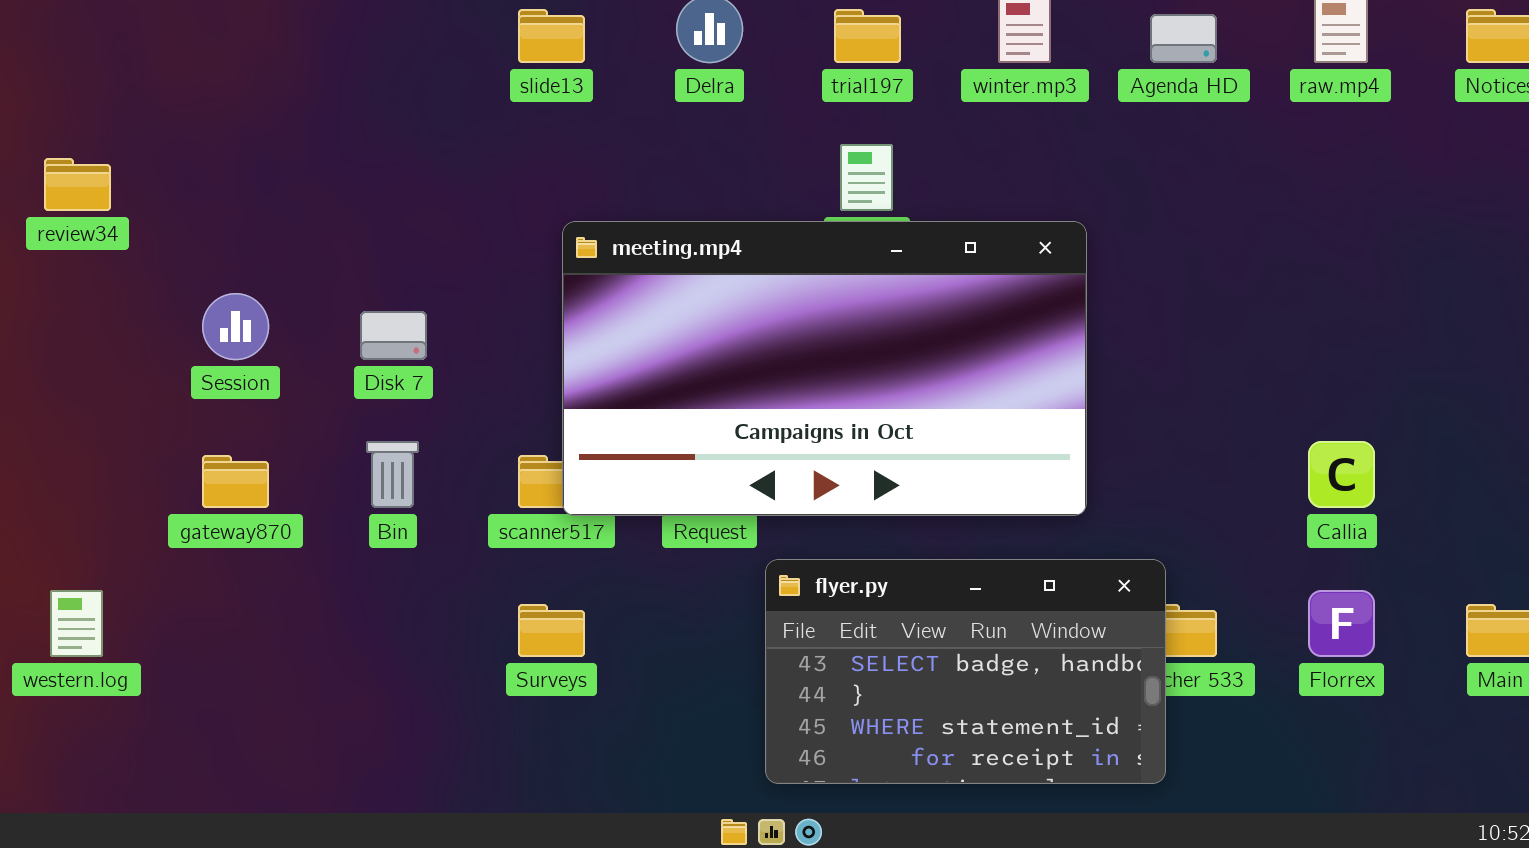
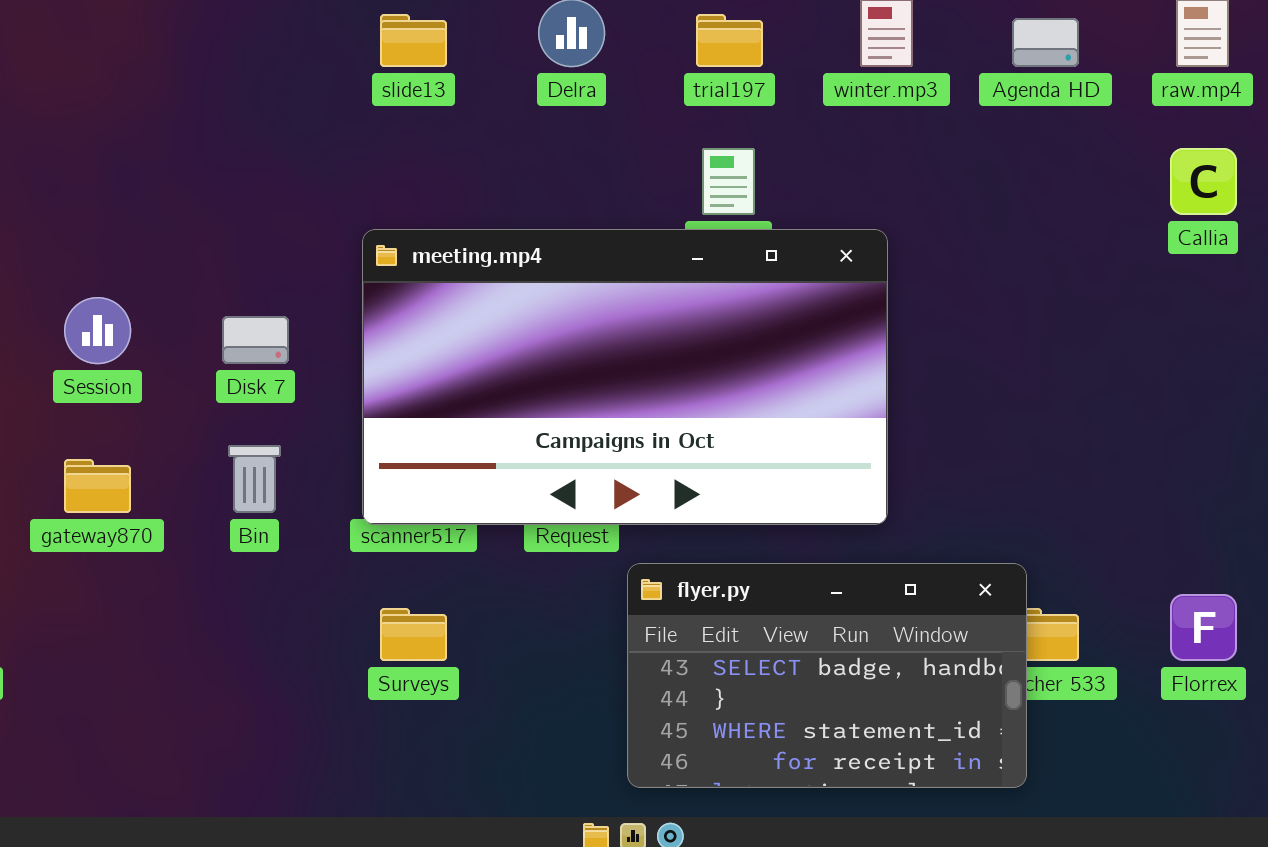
meeting.mp4: [562,221,1087,516] -> [362,229,888,525], moved
Callia: [1308,441,1375,508] -> [1170,148,1237,215], moved

